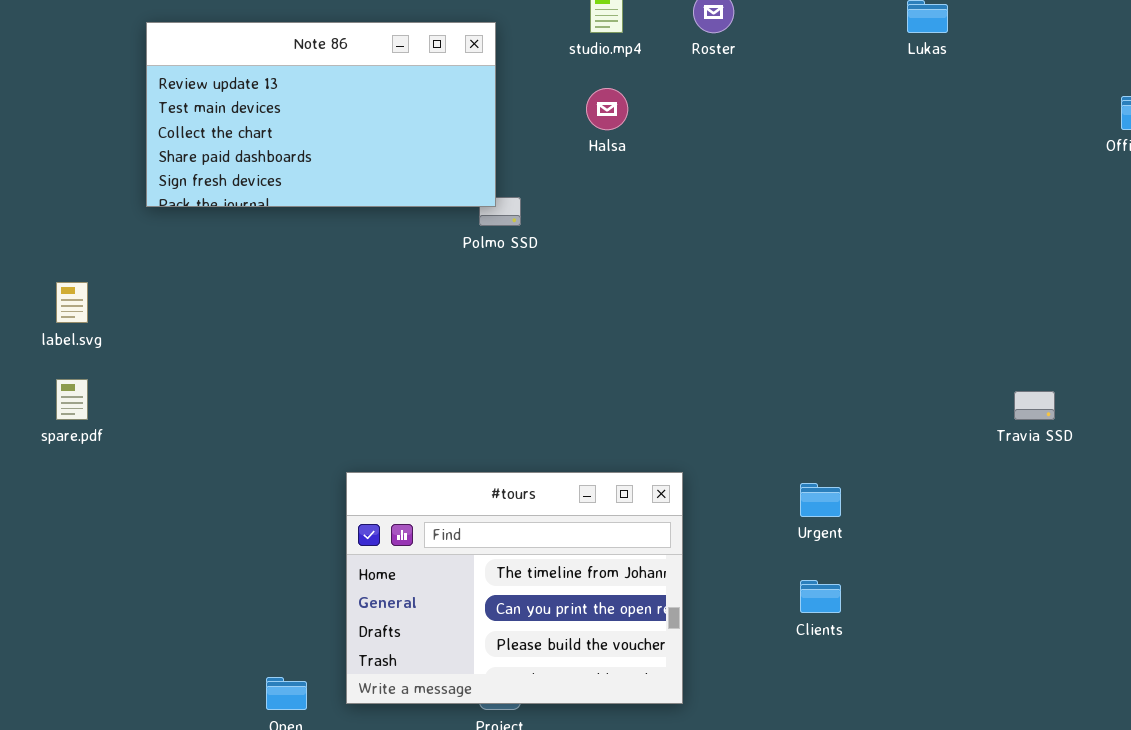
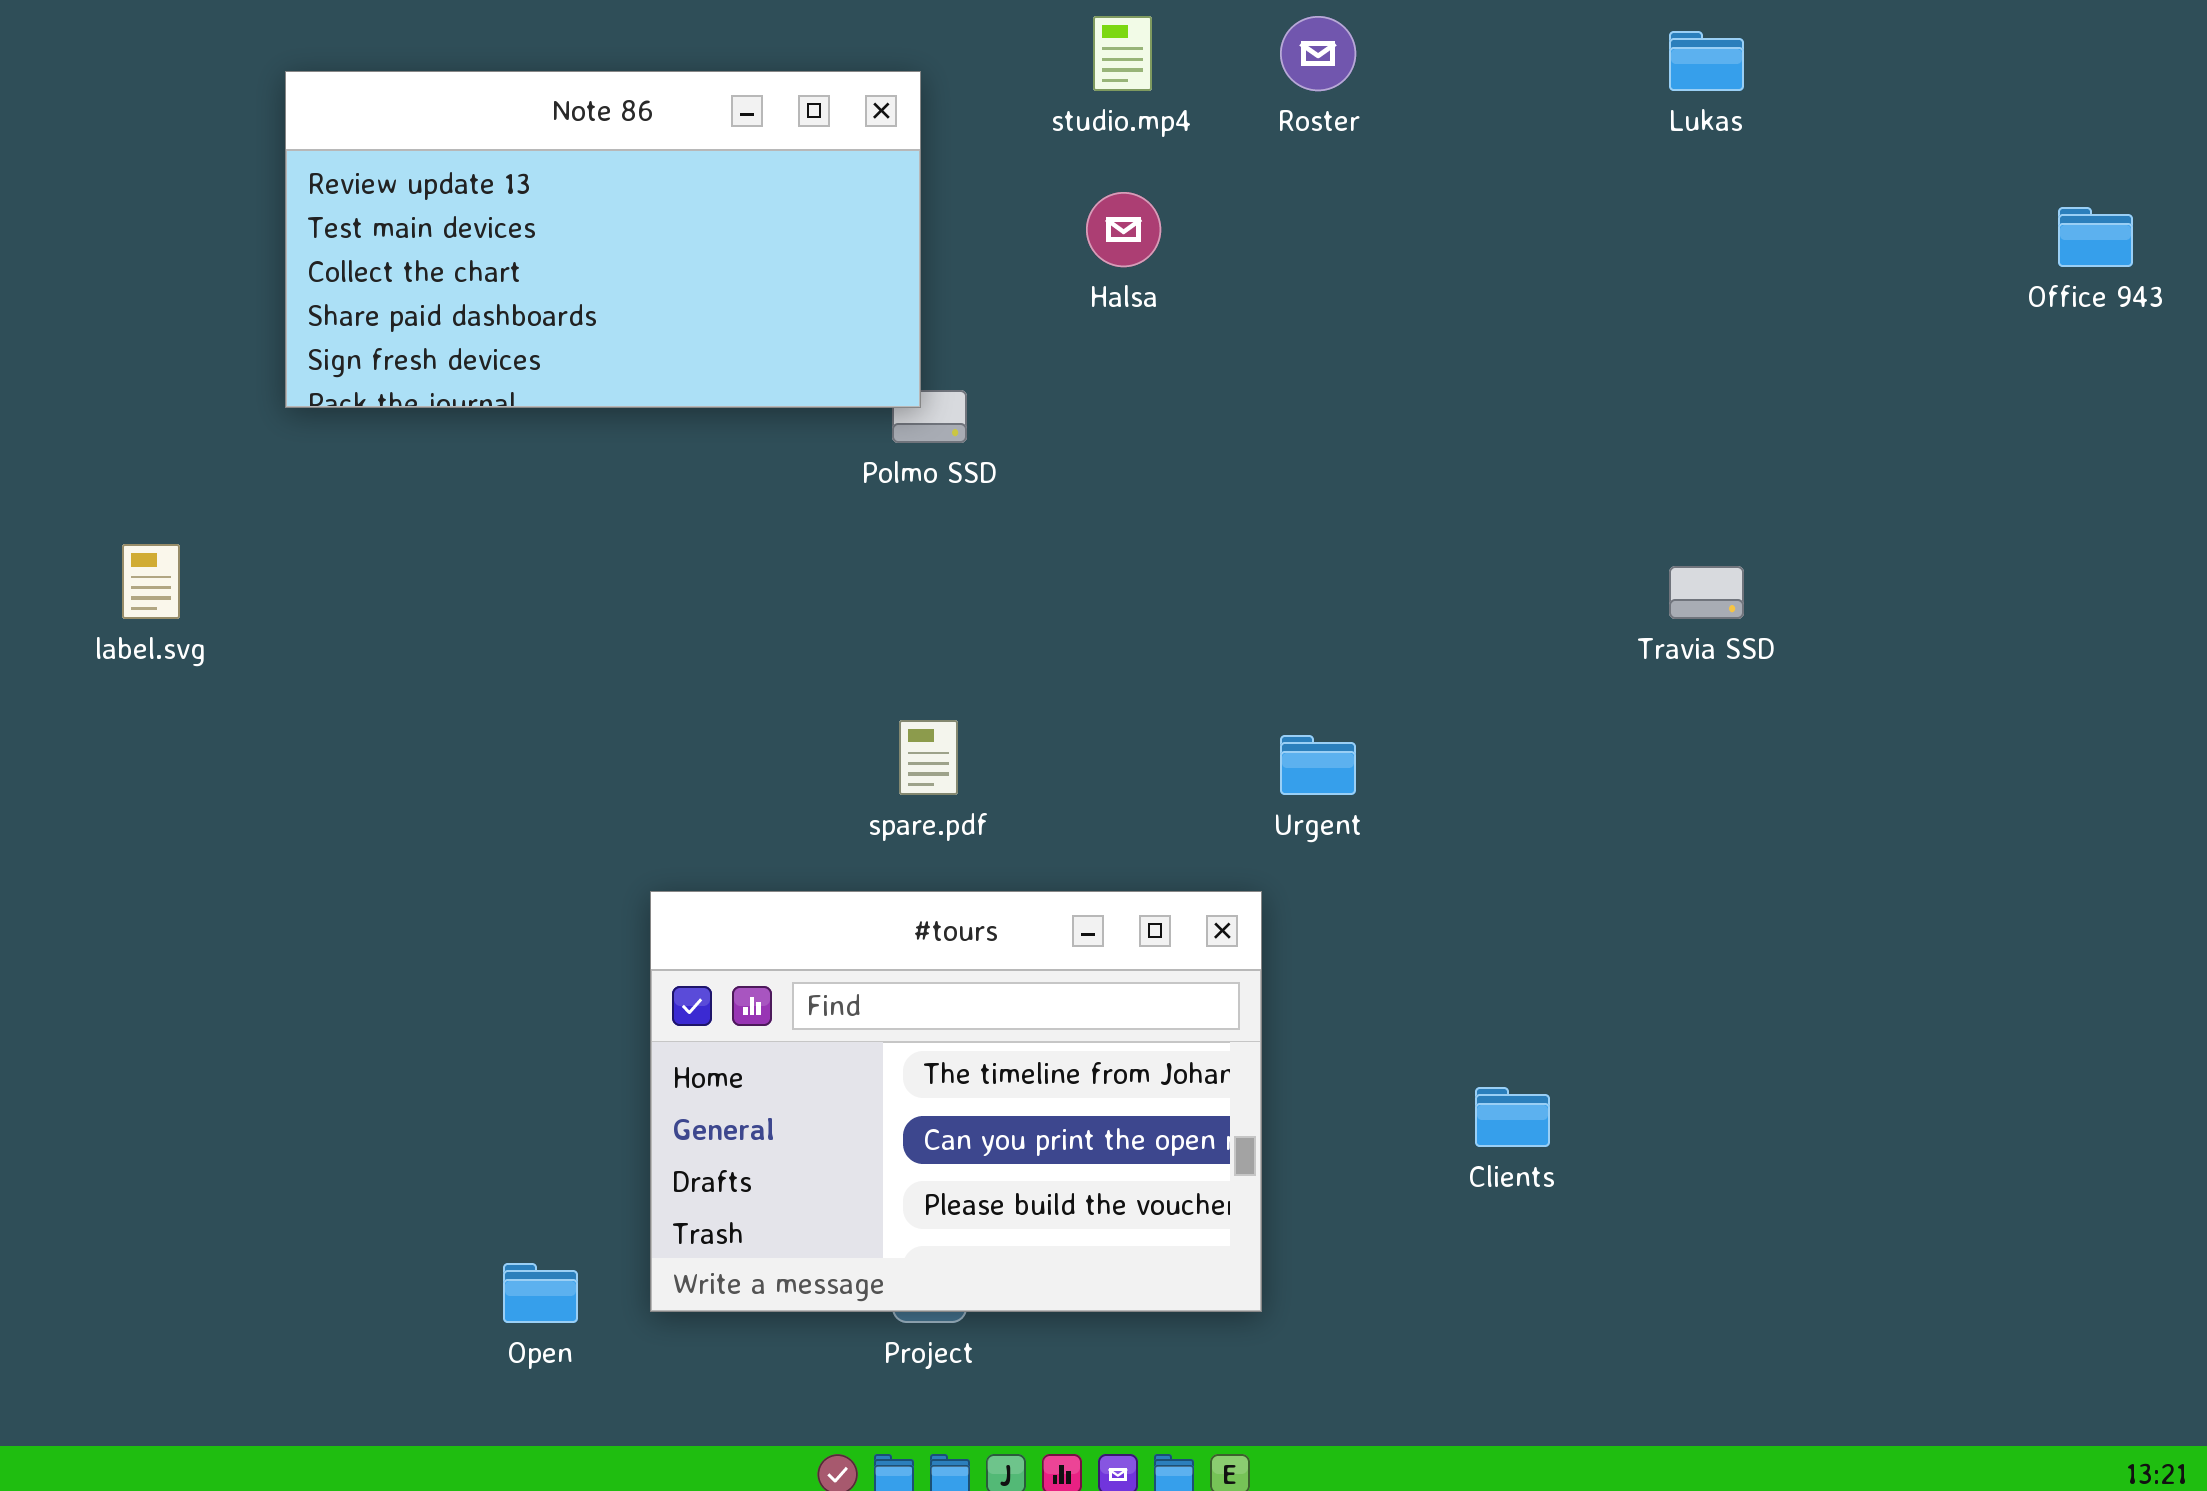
spare.pdf: [56,379,88,420] -> [899,720,958,795], moved
Travia SSD: [1014,391,1055,420] -> [1669,566,1744,619], moved
Urgent: [800,483,841,517] -> [1280,735,1356,795], moved

